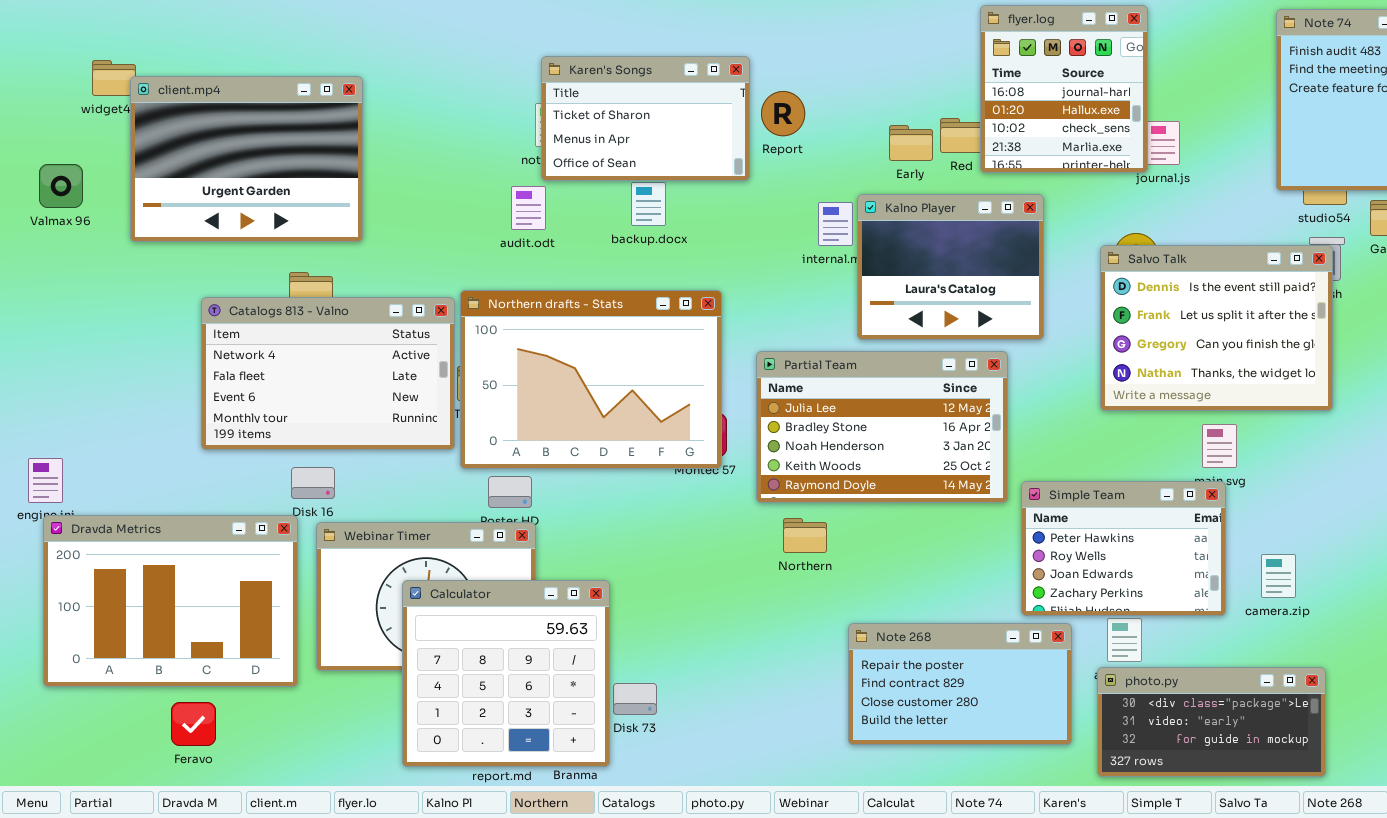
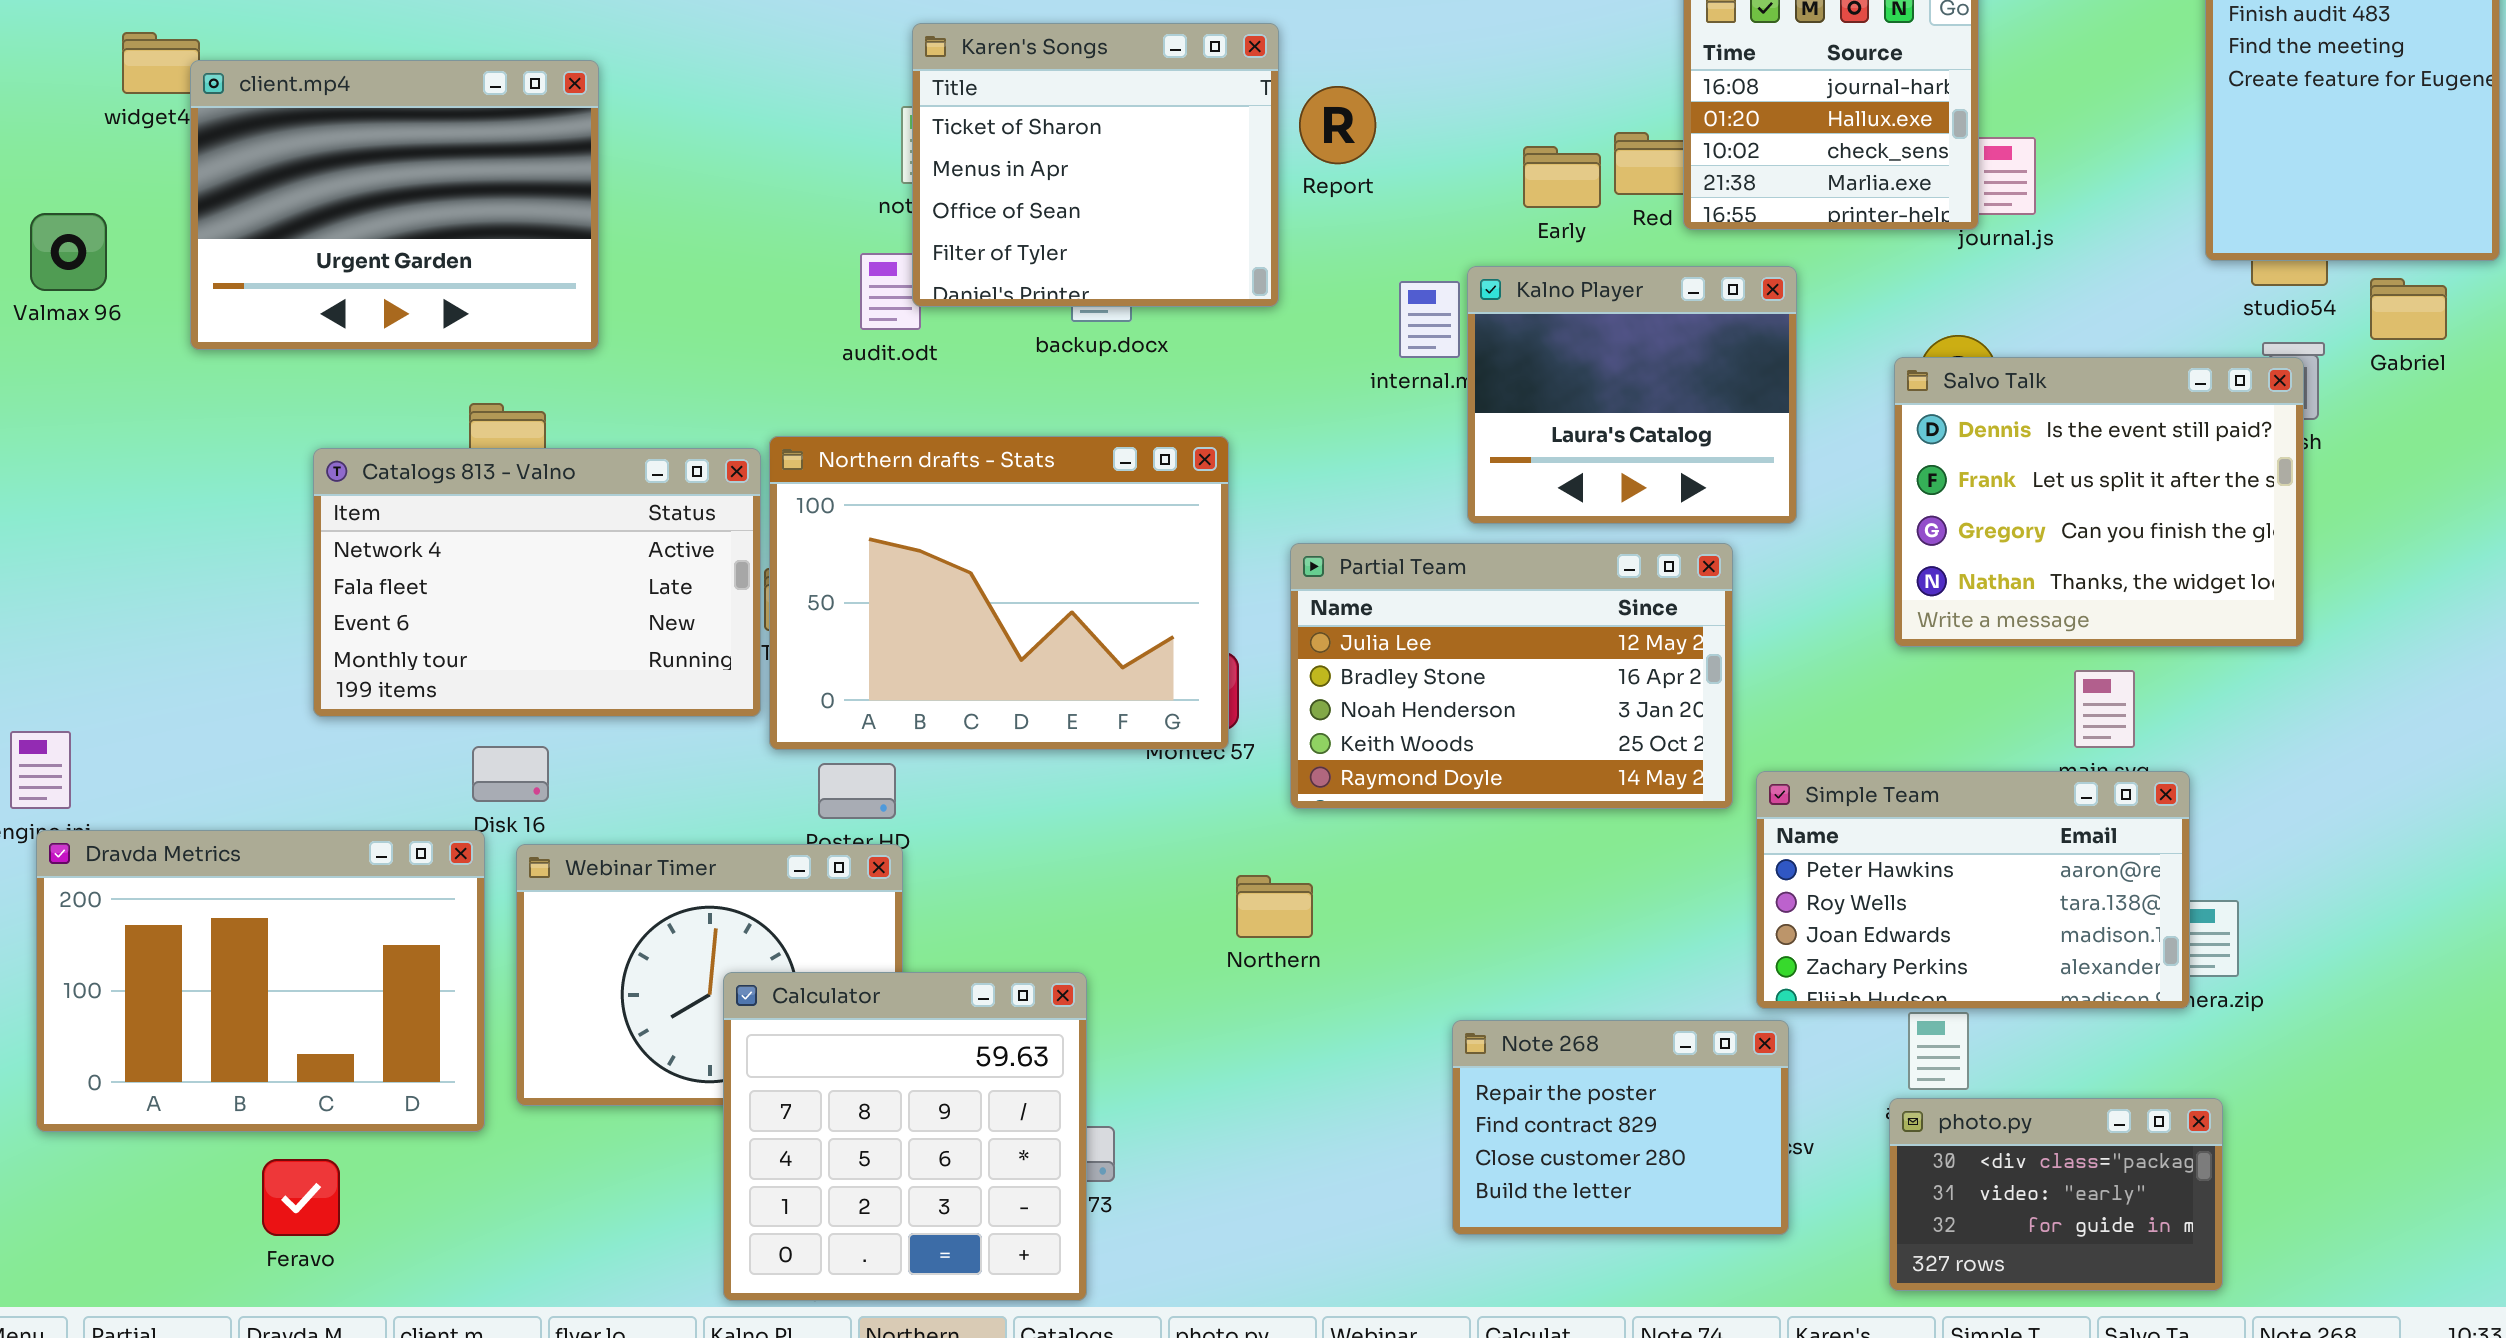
Karen's Songs: [541,56,750,181] -> [912,23,1279,307], resized
Simple Team: [1021,481,1226,616] -> [1756,771,2190,1009], resized
Northern: [783,518,827,553] -> [1236,875,1313,938], moved
Calculator: [402,580,610,767] -> [723,972,1087,1301], moved
Note 268: [848,623,1072,745] -> [1452,1020,1789,1235], resized
photo.py: [1097,667,1326,777] -> [1889,1098,2223,1291], resized

